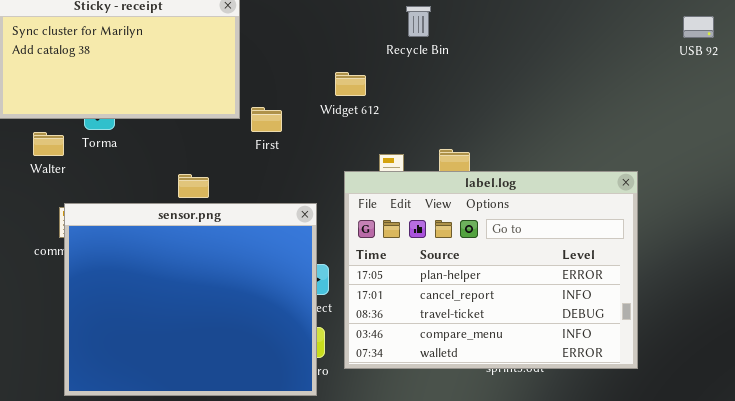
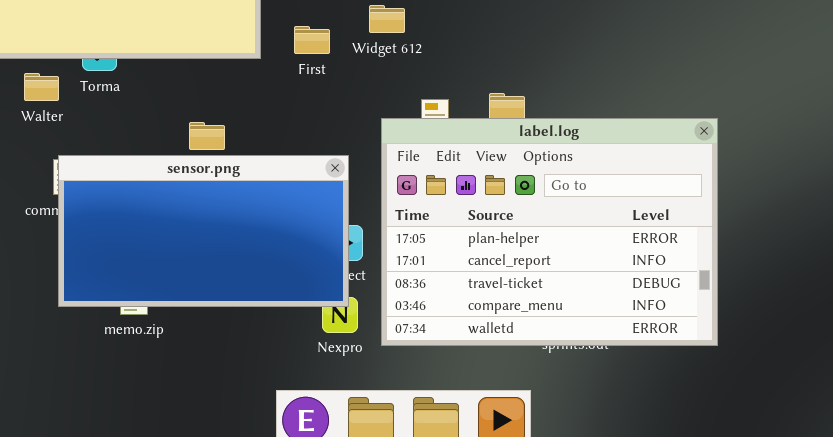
First: [251,107,282,132] -> [294,26,330,54], moved
sensor.png: [64,203,317,396] -> [58,155,349,307], resized

